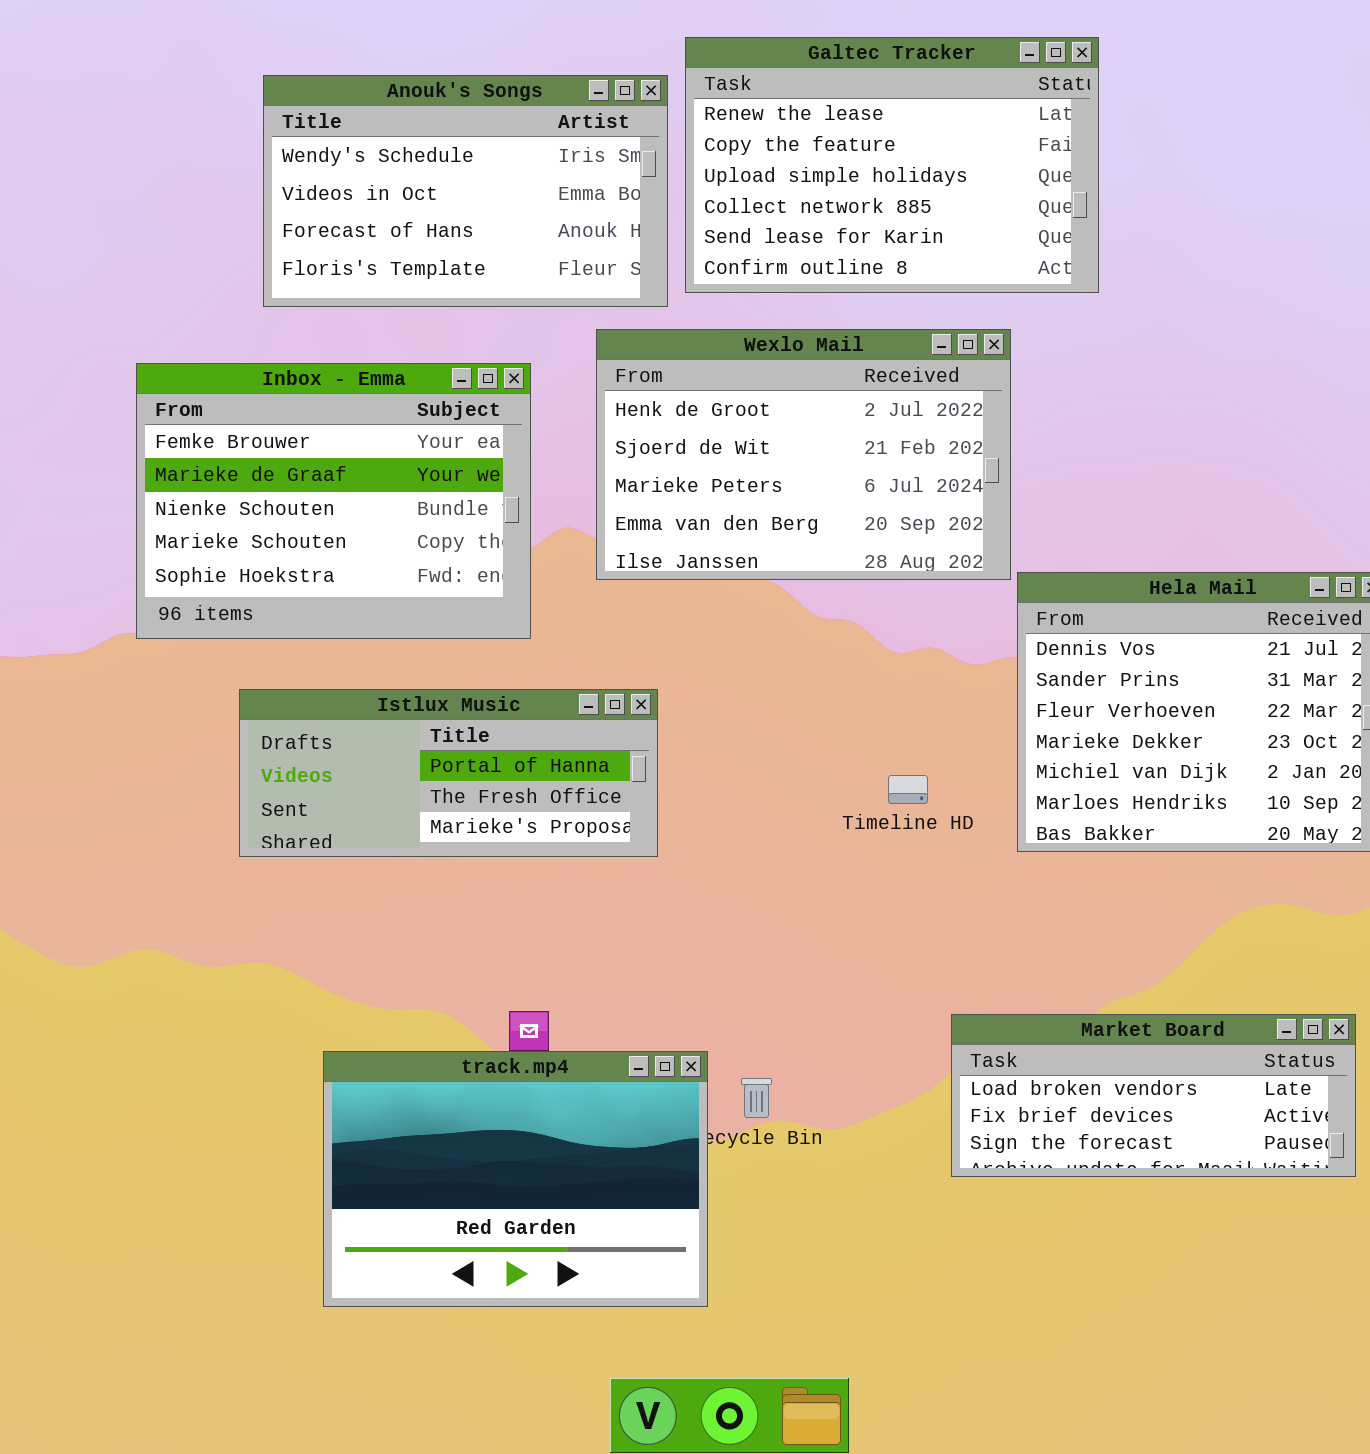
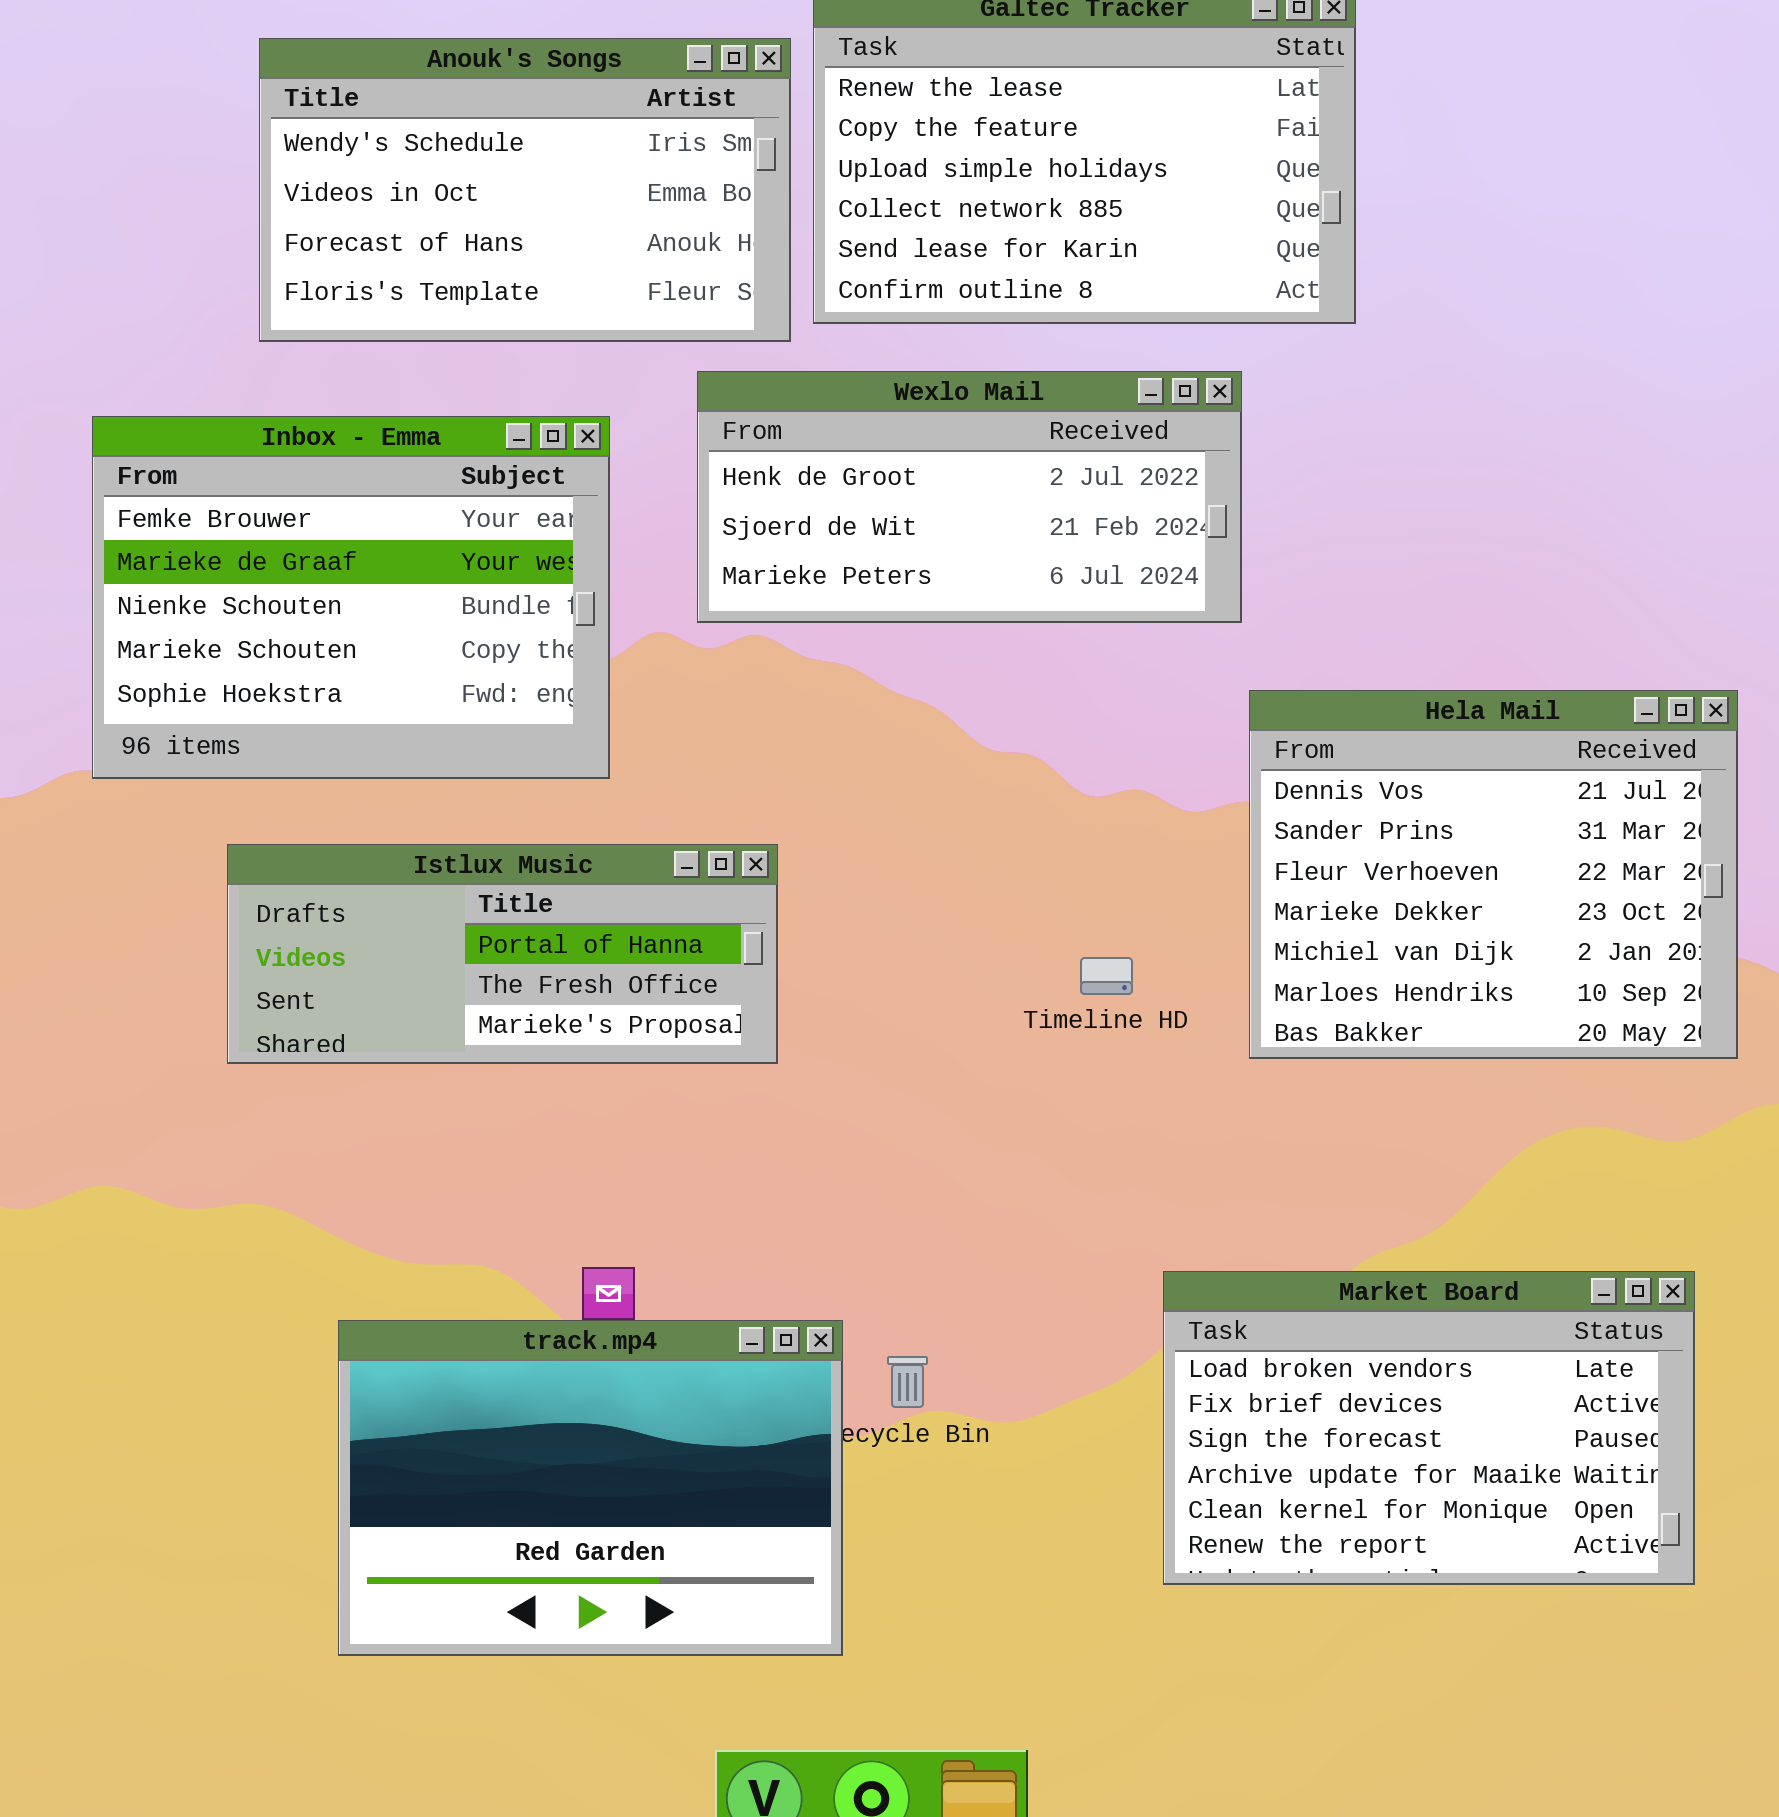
Wexlo Mail: [596,329,1011,580] -> [697,371,1242,623], resized
Market Board: [951,1014,1356,1177] -> [1163,1271,1695,1585], resized

